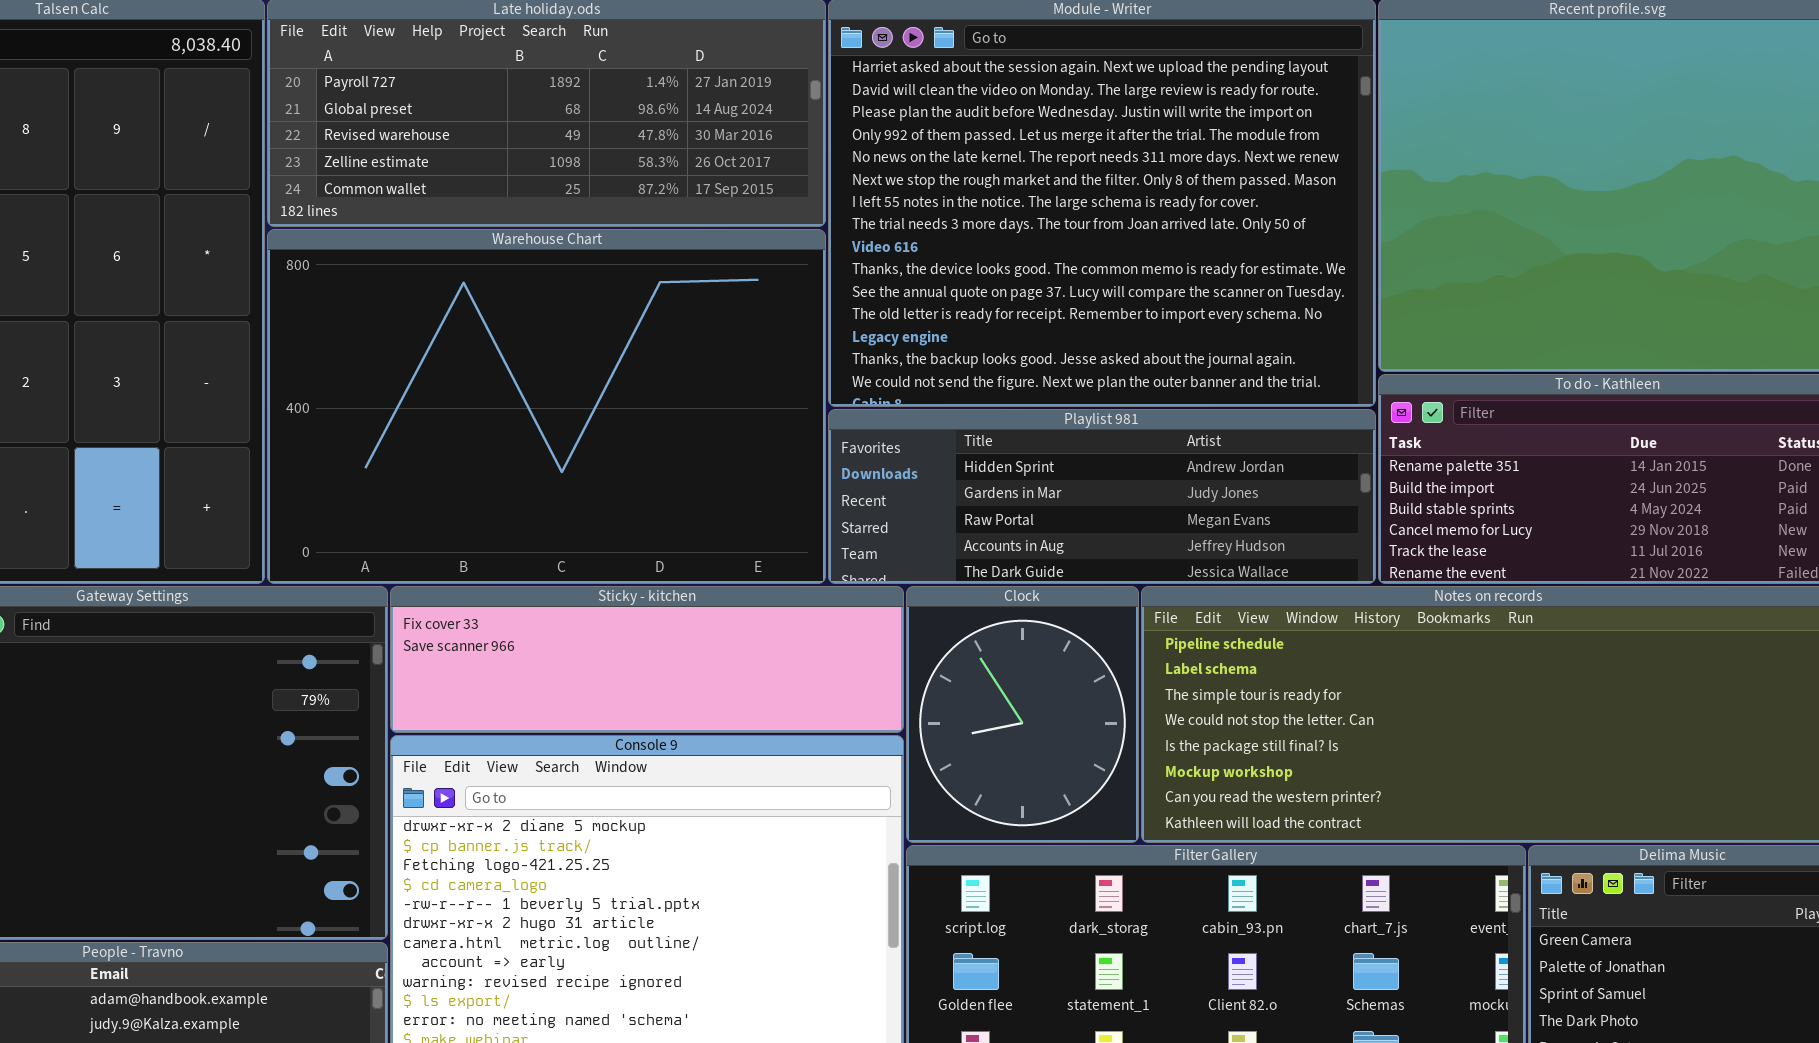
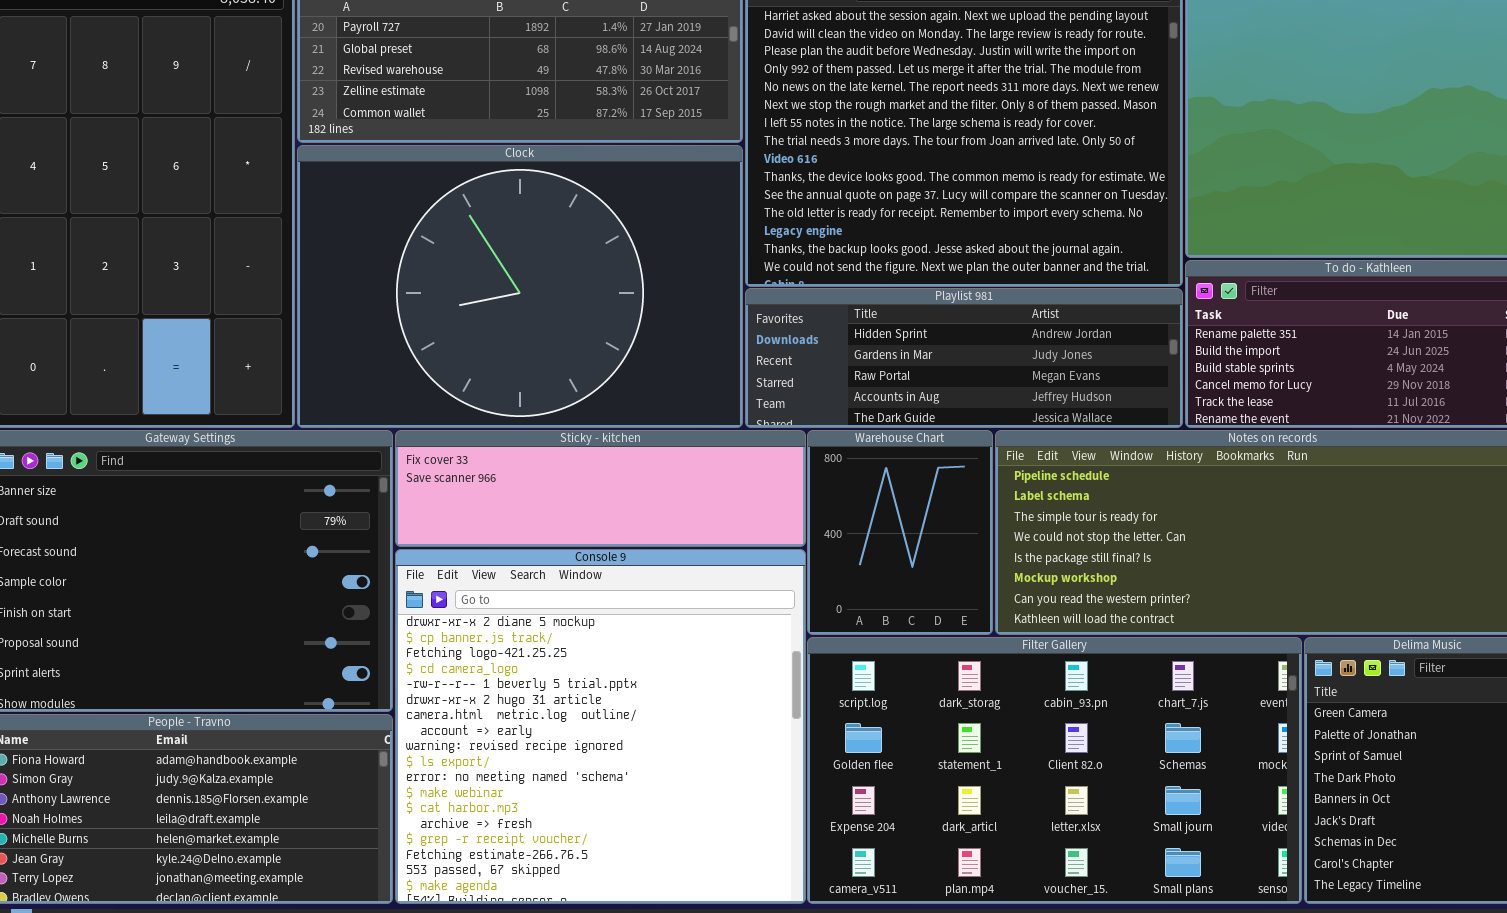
Warehouse Chart: [267,229,826,584] -> [807,430,993,635], moved, resized
Clock: [906,586,1139,843] -> [297,145,743,428], moved, resized

